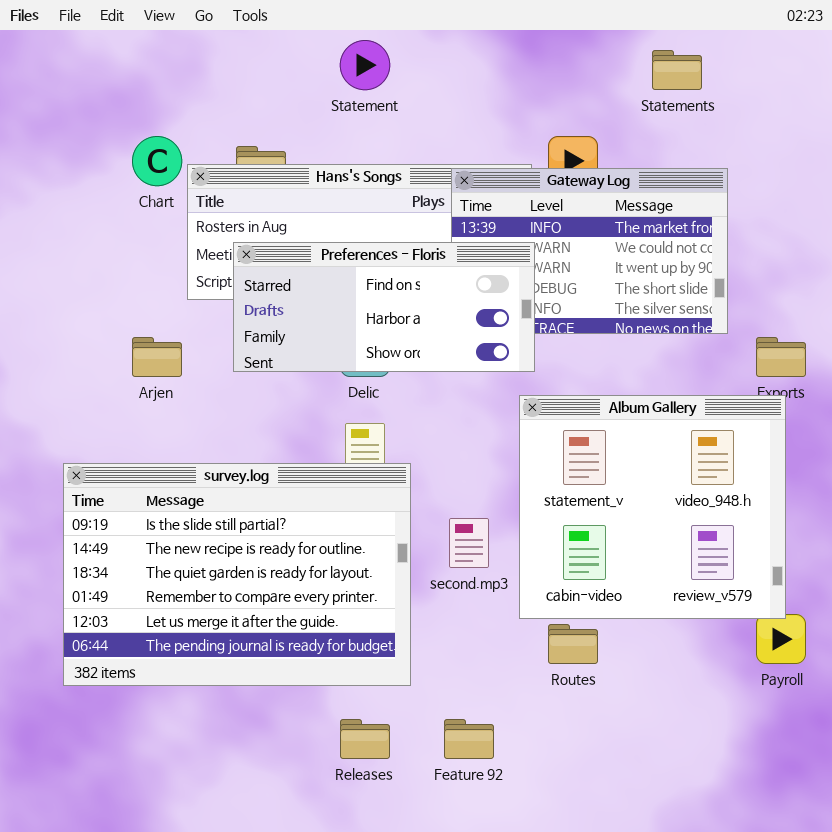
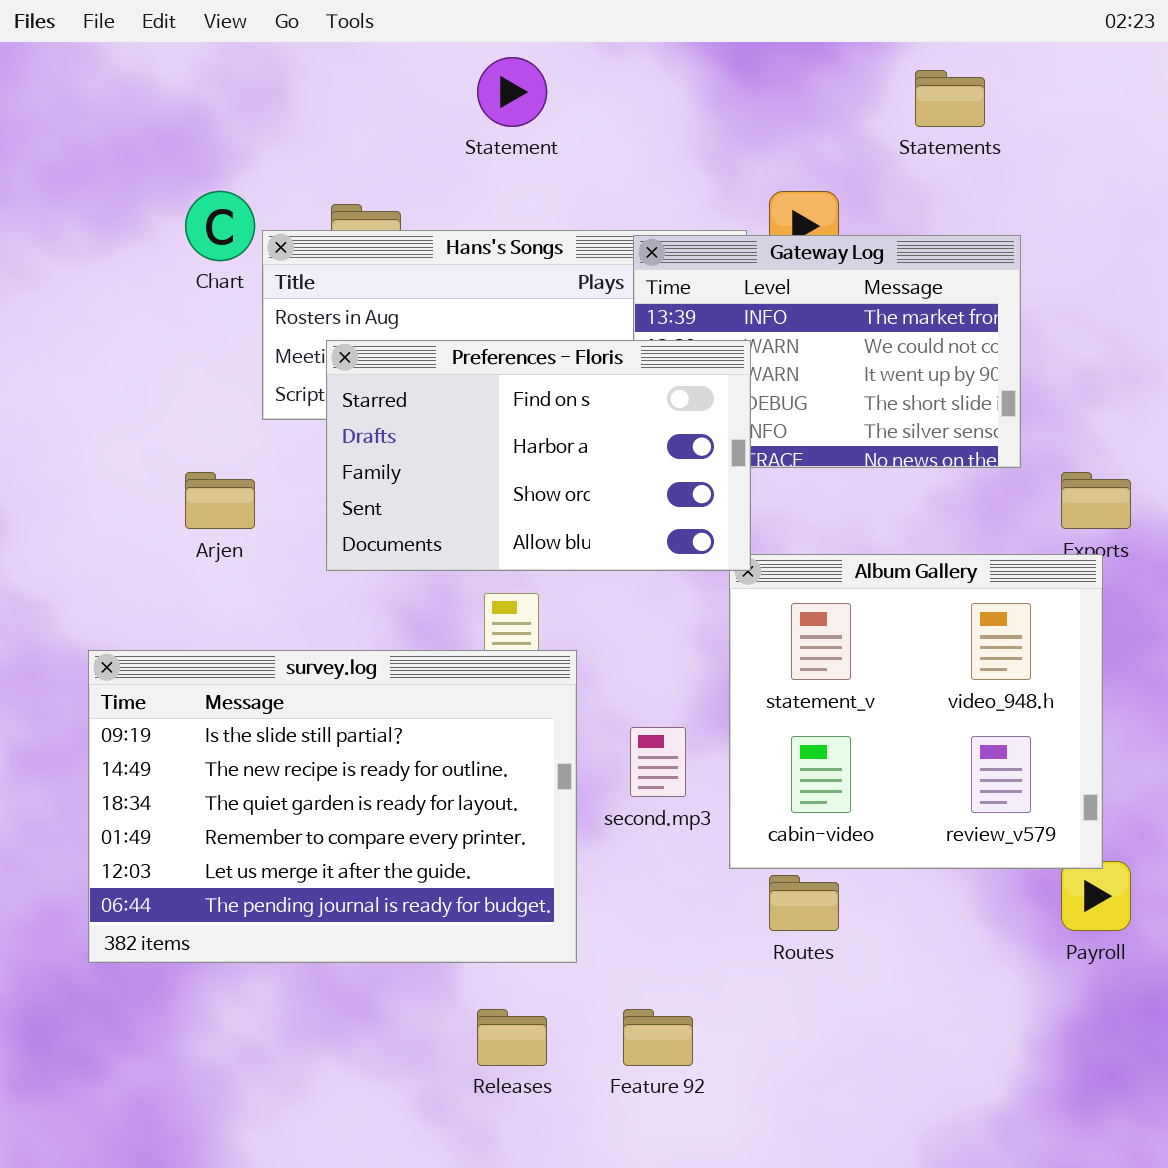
Preferences - Floris: [233,242,535,372] -> [326,340,751,571], resized

